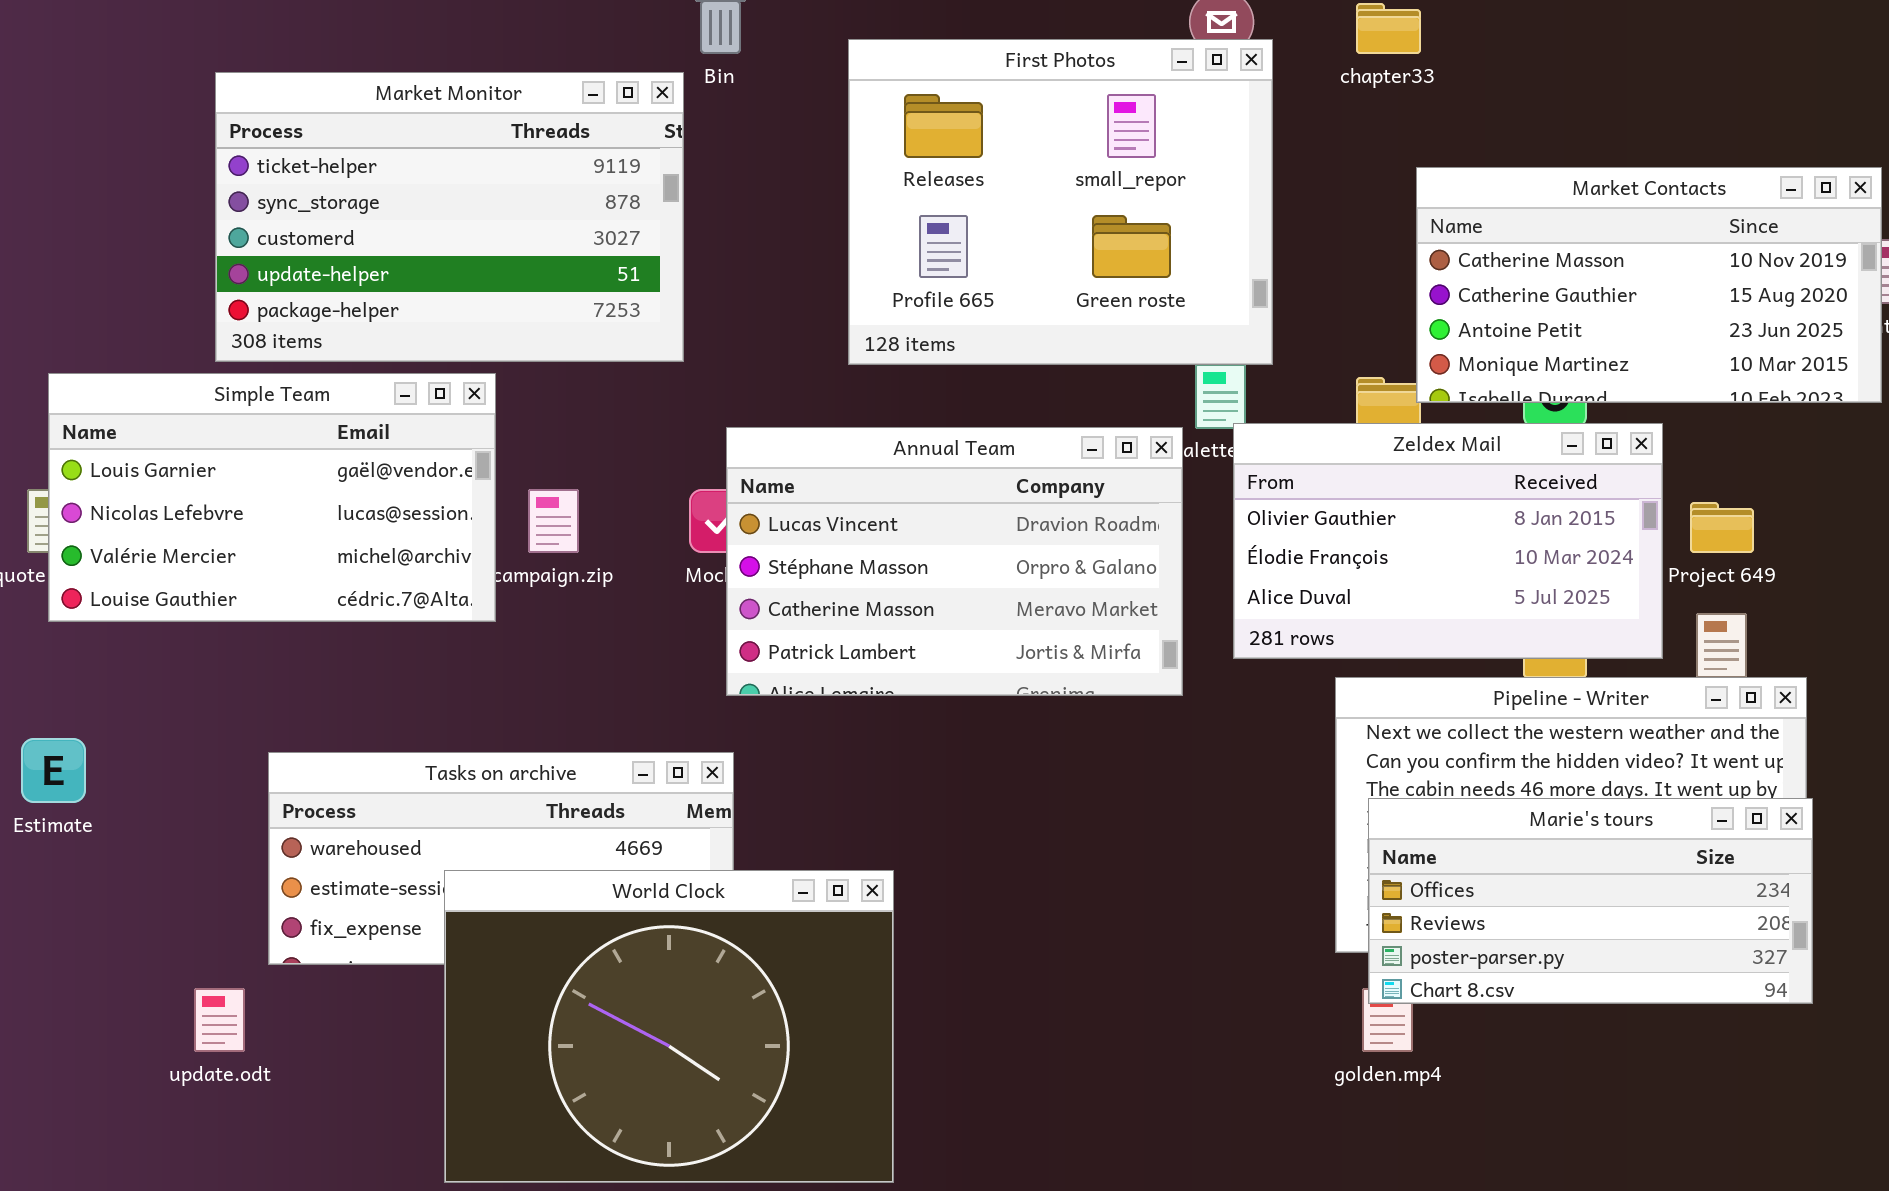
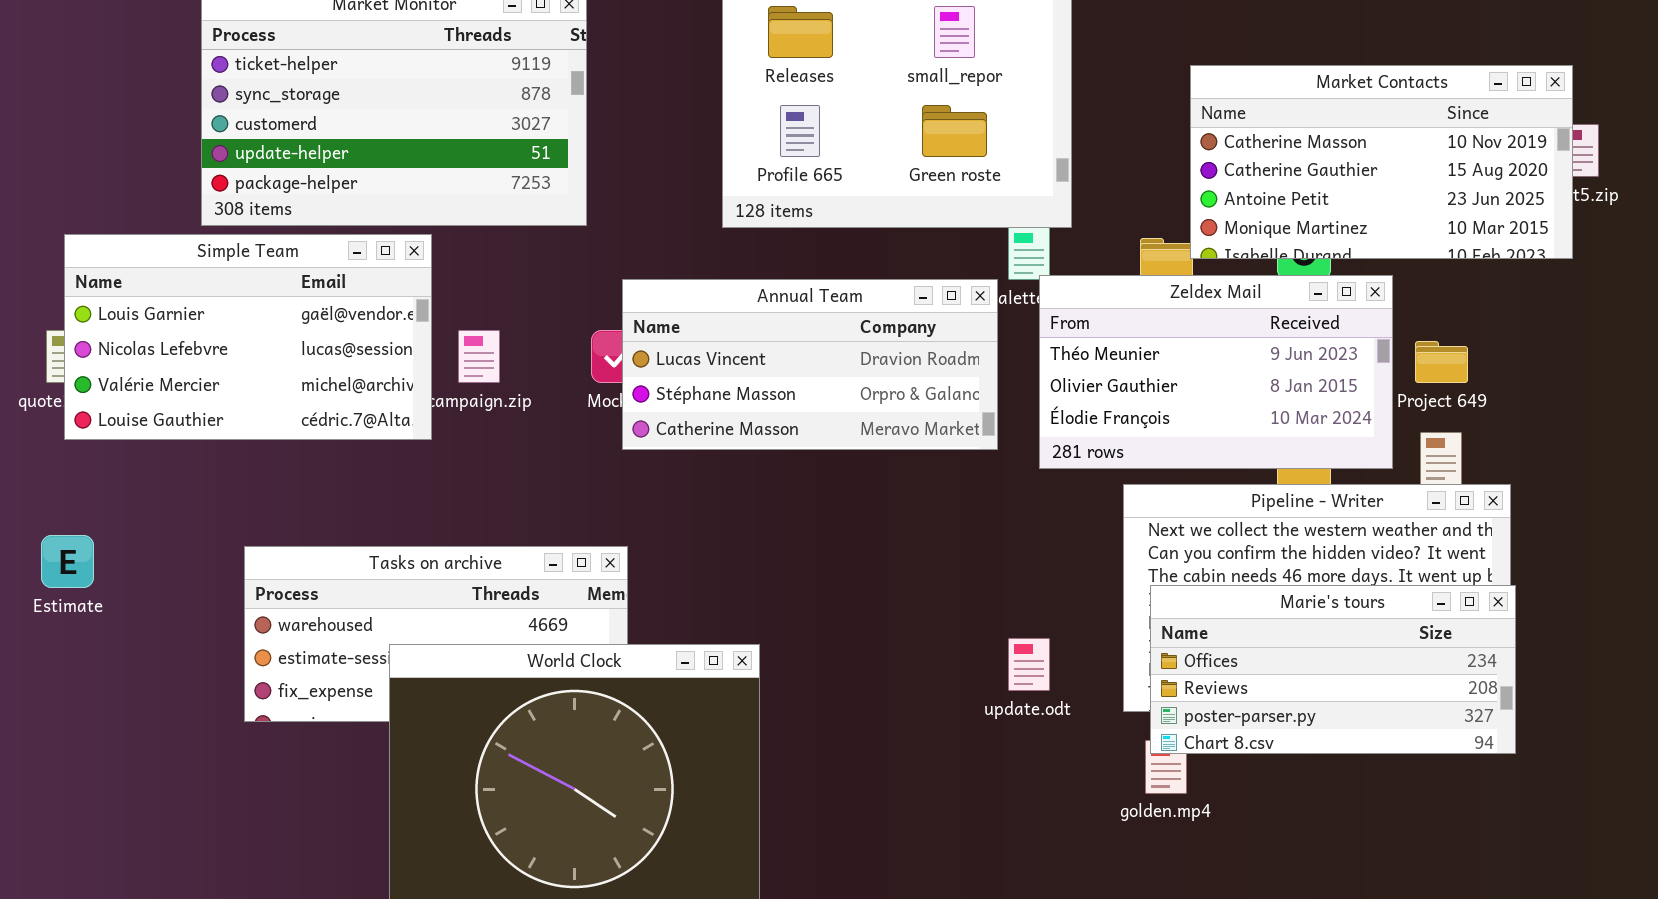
Zeldex Mail: [1233,423,1663,659] -> [1039,275,1393,469], scrolled up 1 row
Annual Team: [726,427,1183,696] -> [622,279,998,450], resized
update.odt: [194,988,245,1052] -> [1008,638,1050,691], moved

